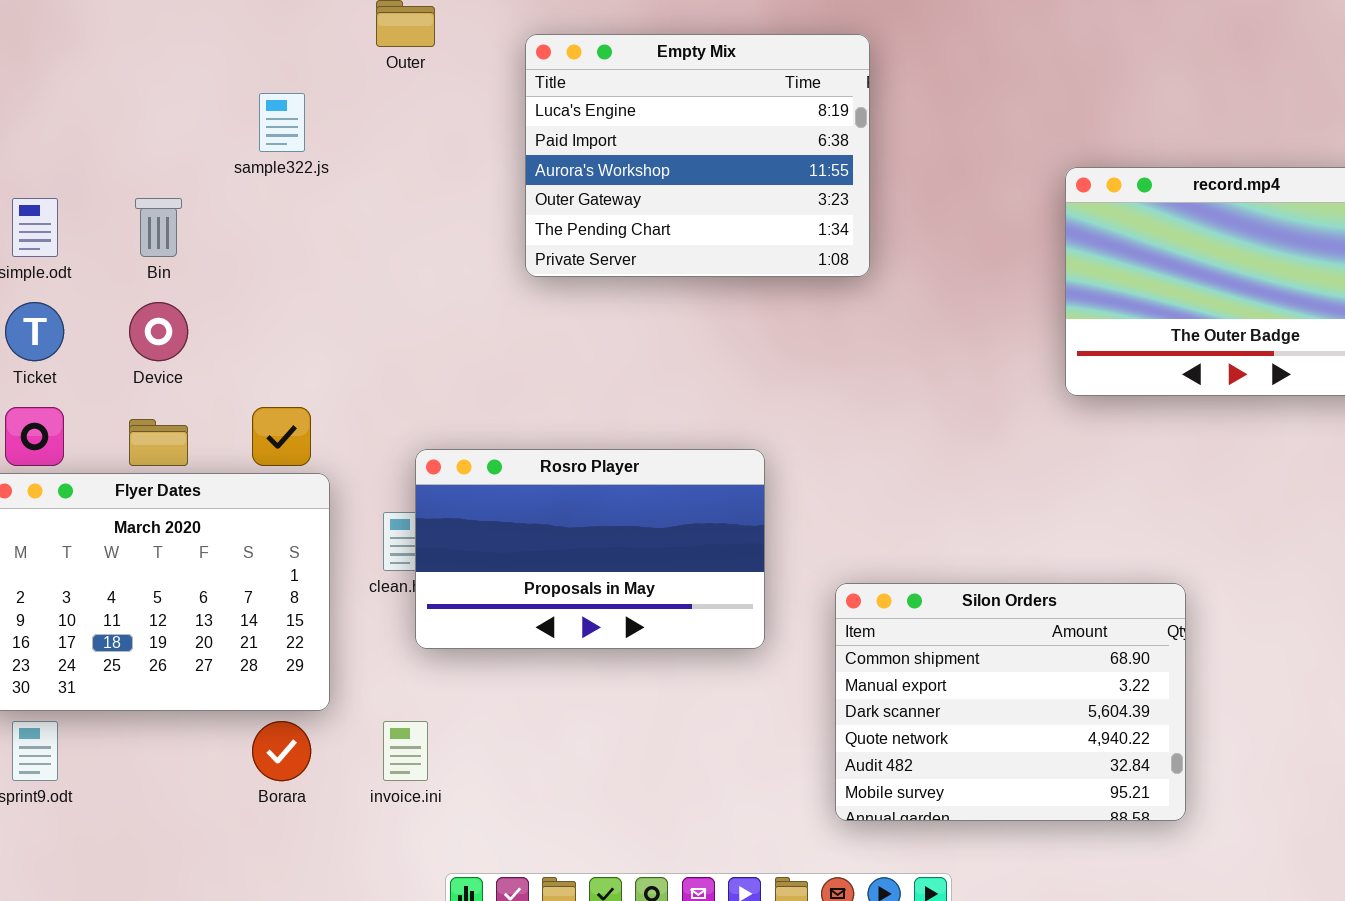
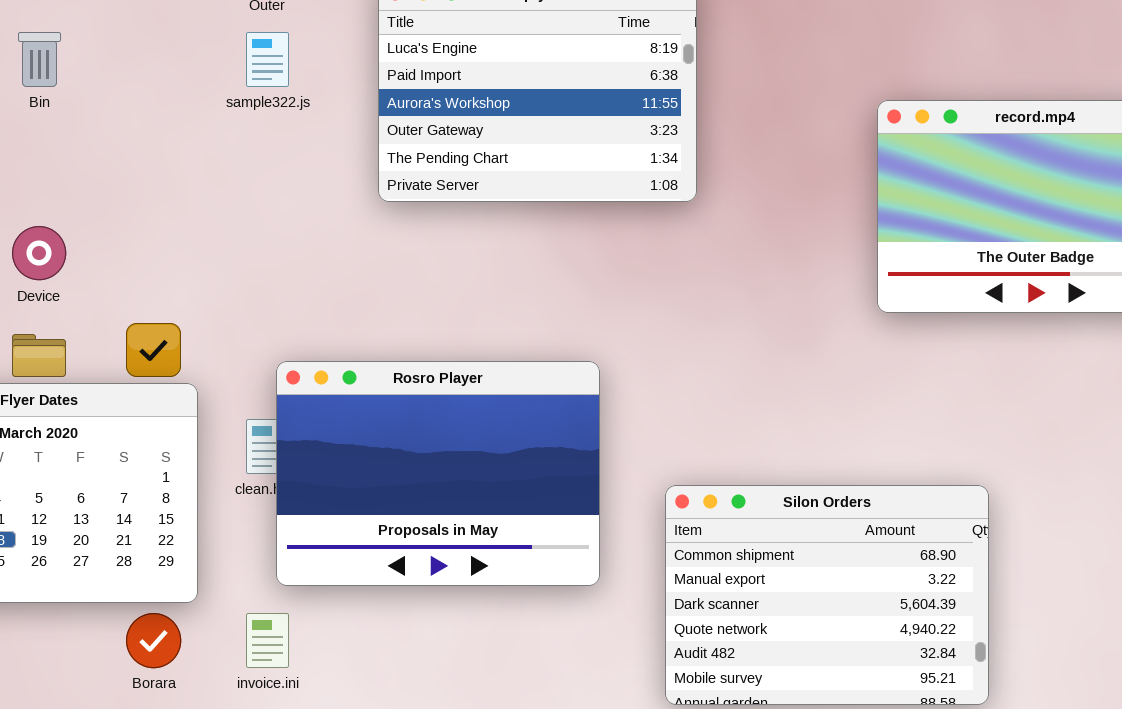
sample322.js: [259,93,305,152] -> [246,32,289,87], moved
Bin: [135,198,182,257] -> [18,32,61,87], moved
Rosro Player: [415,449,765,649] -> [276,361,600,586], resized

